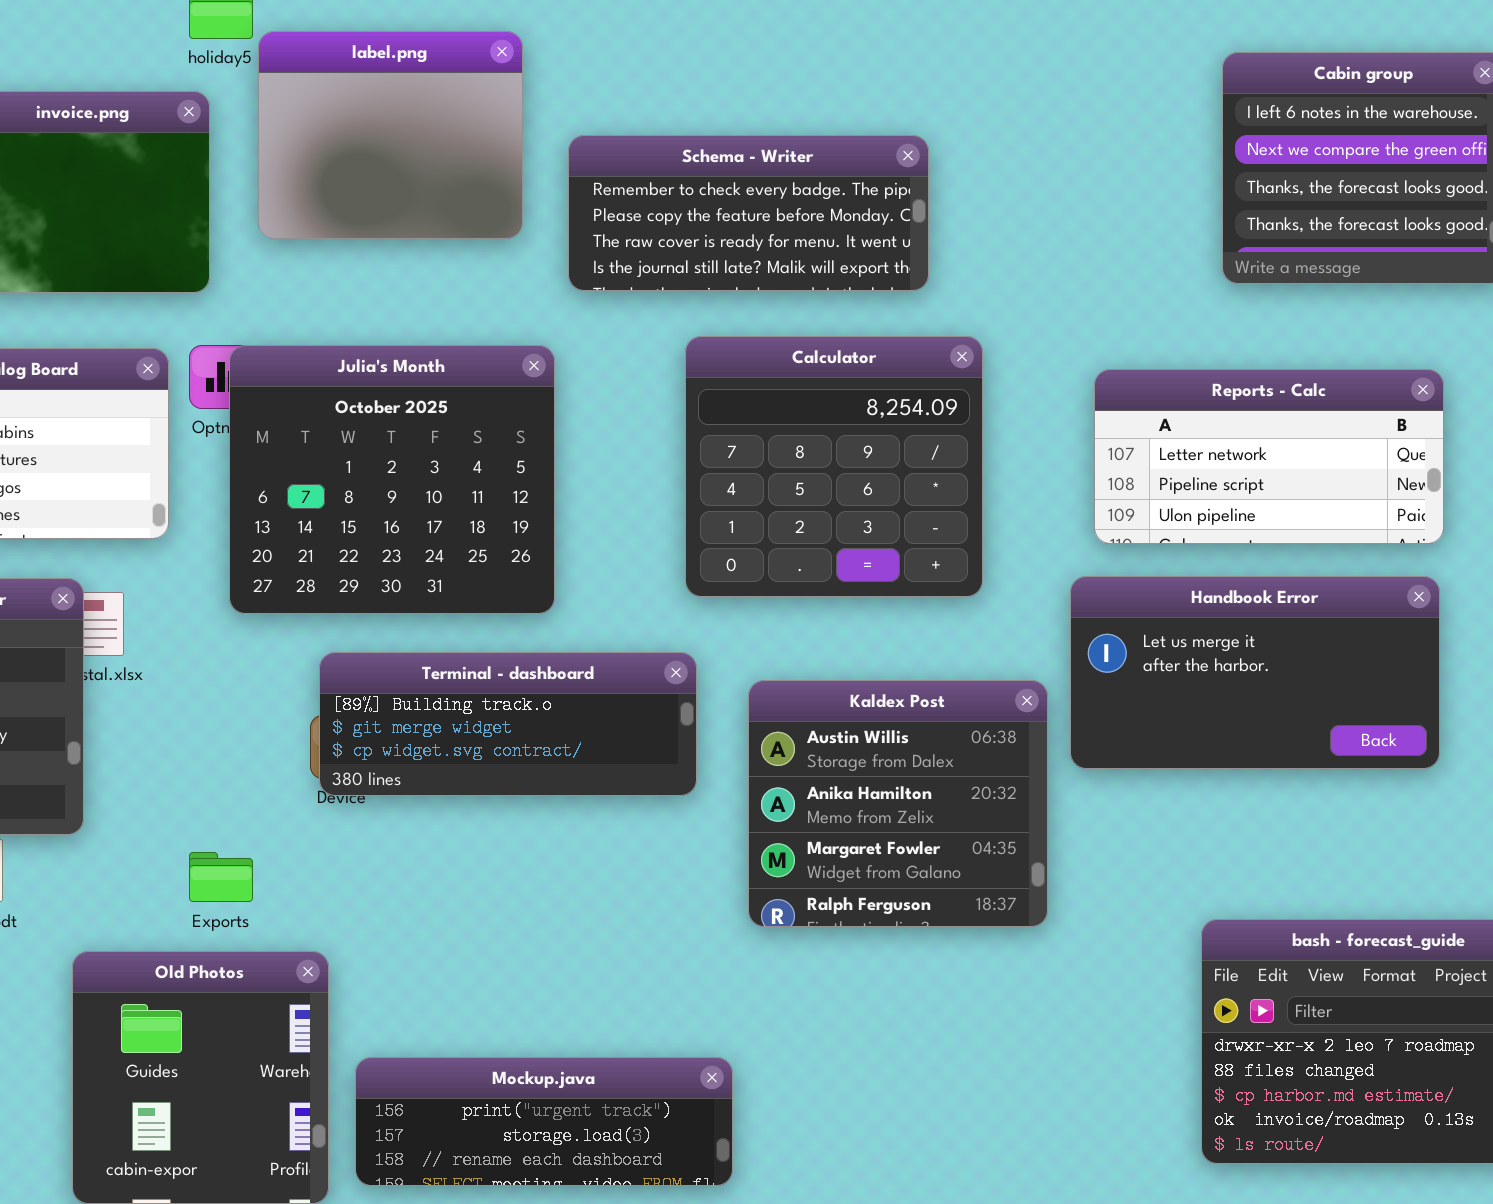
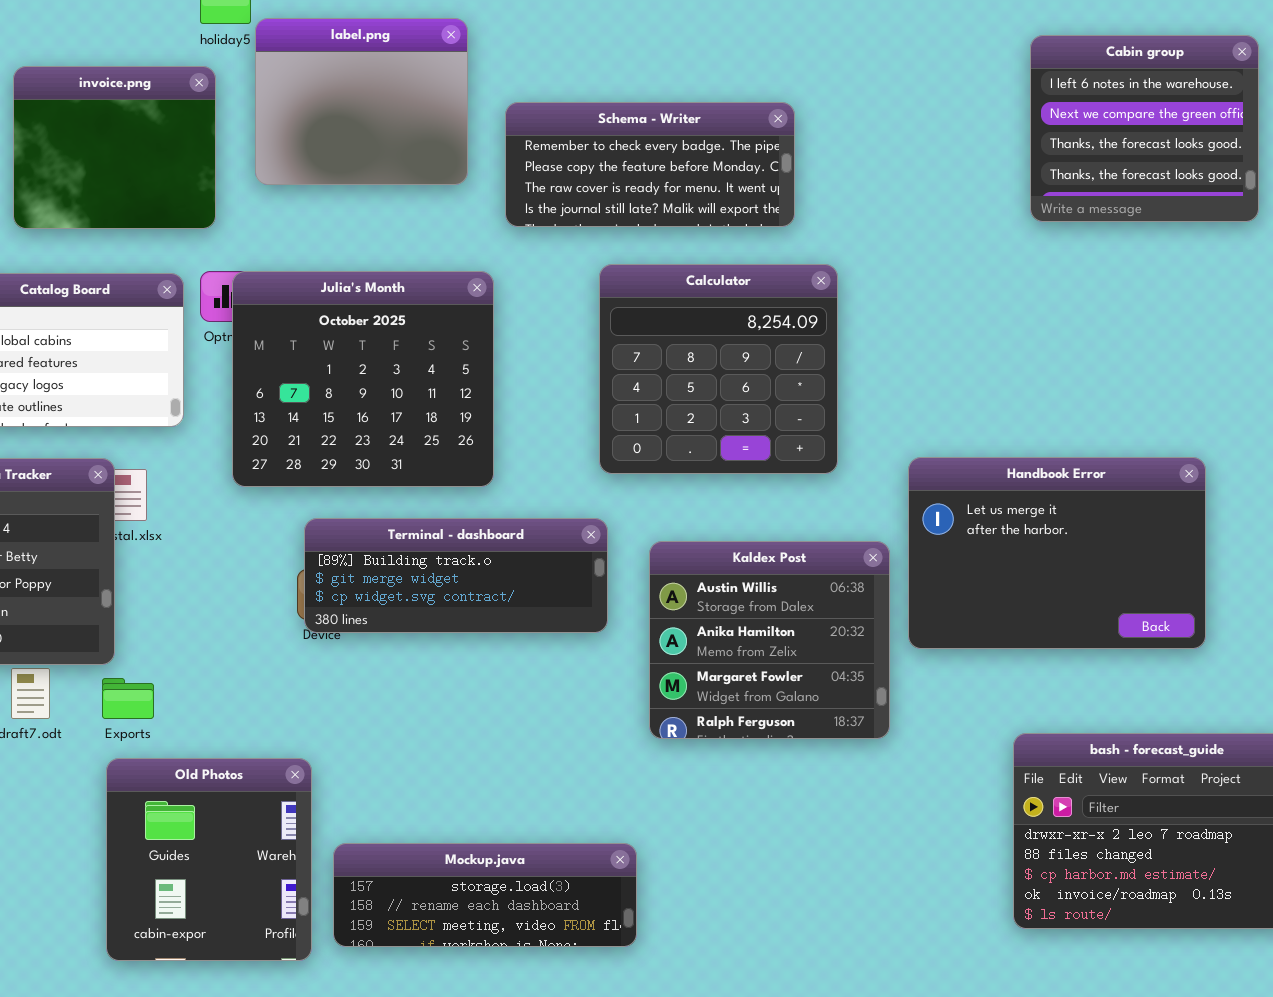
Reports - Calc: [1094,369,1444,544] -> none, closed
Handbook Error: [1070,576,1440,769] -> [908,457,1206,649], resized
Exports: [189,852,253,902] -> [102,678,154,719], moved
Mockup.java: [355,1057,733,1186] -> [333,843,637,947], scrolled down 1 row

